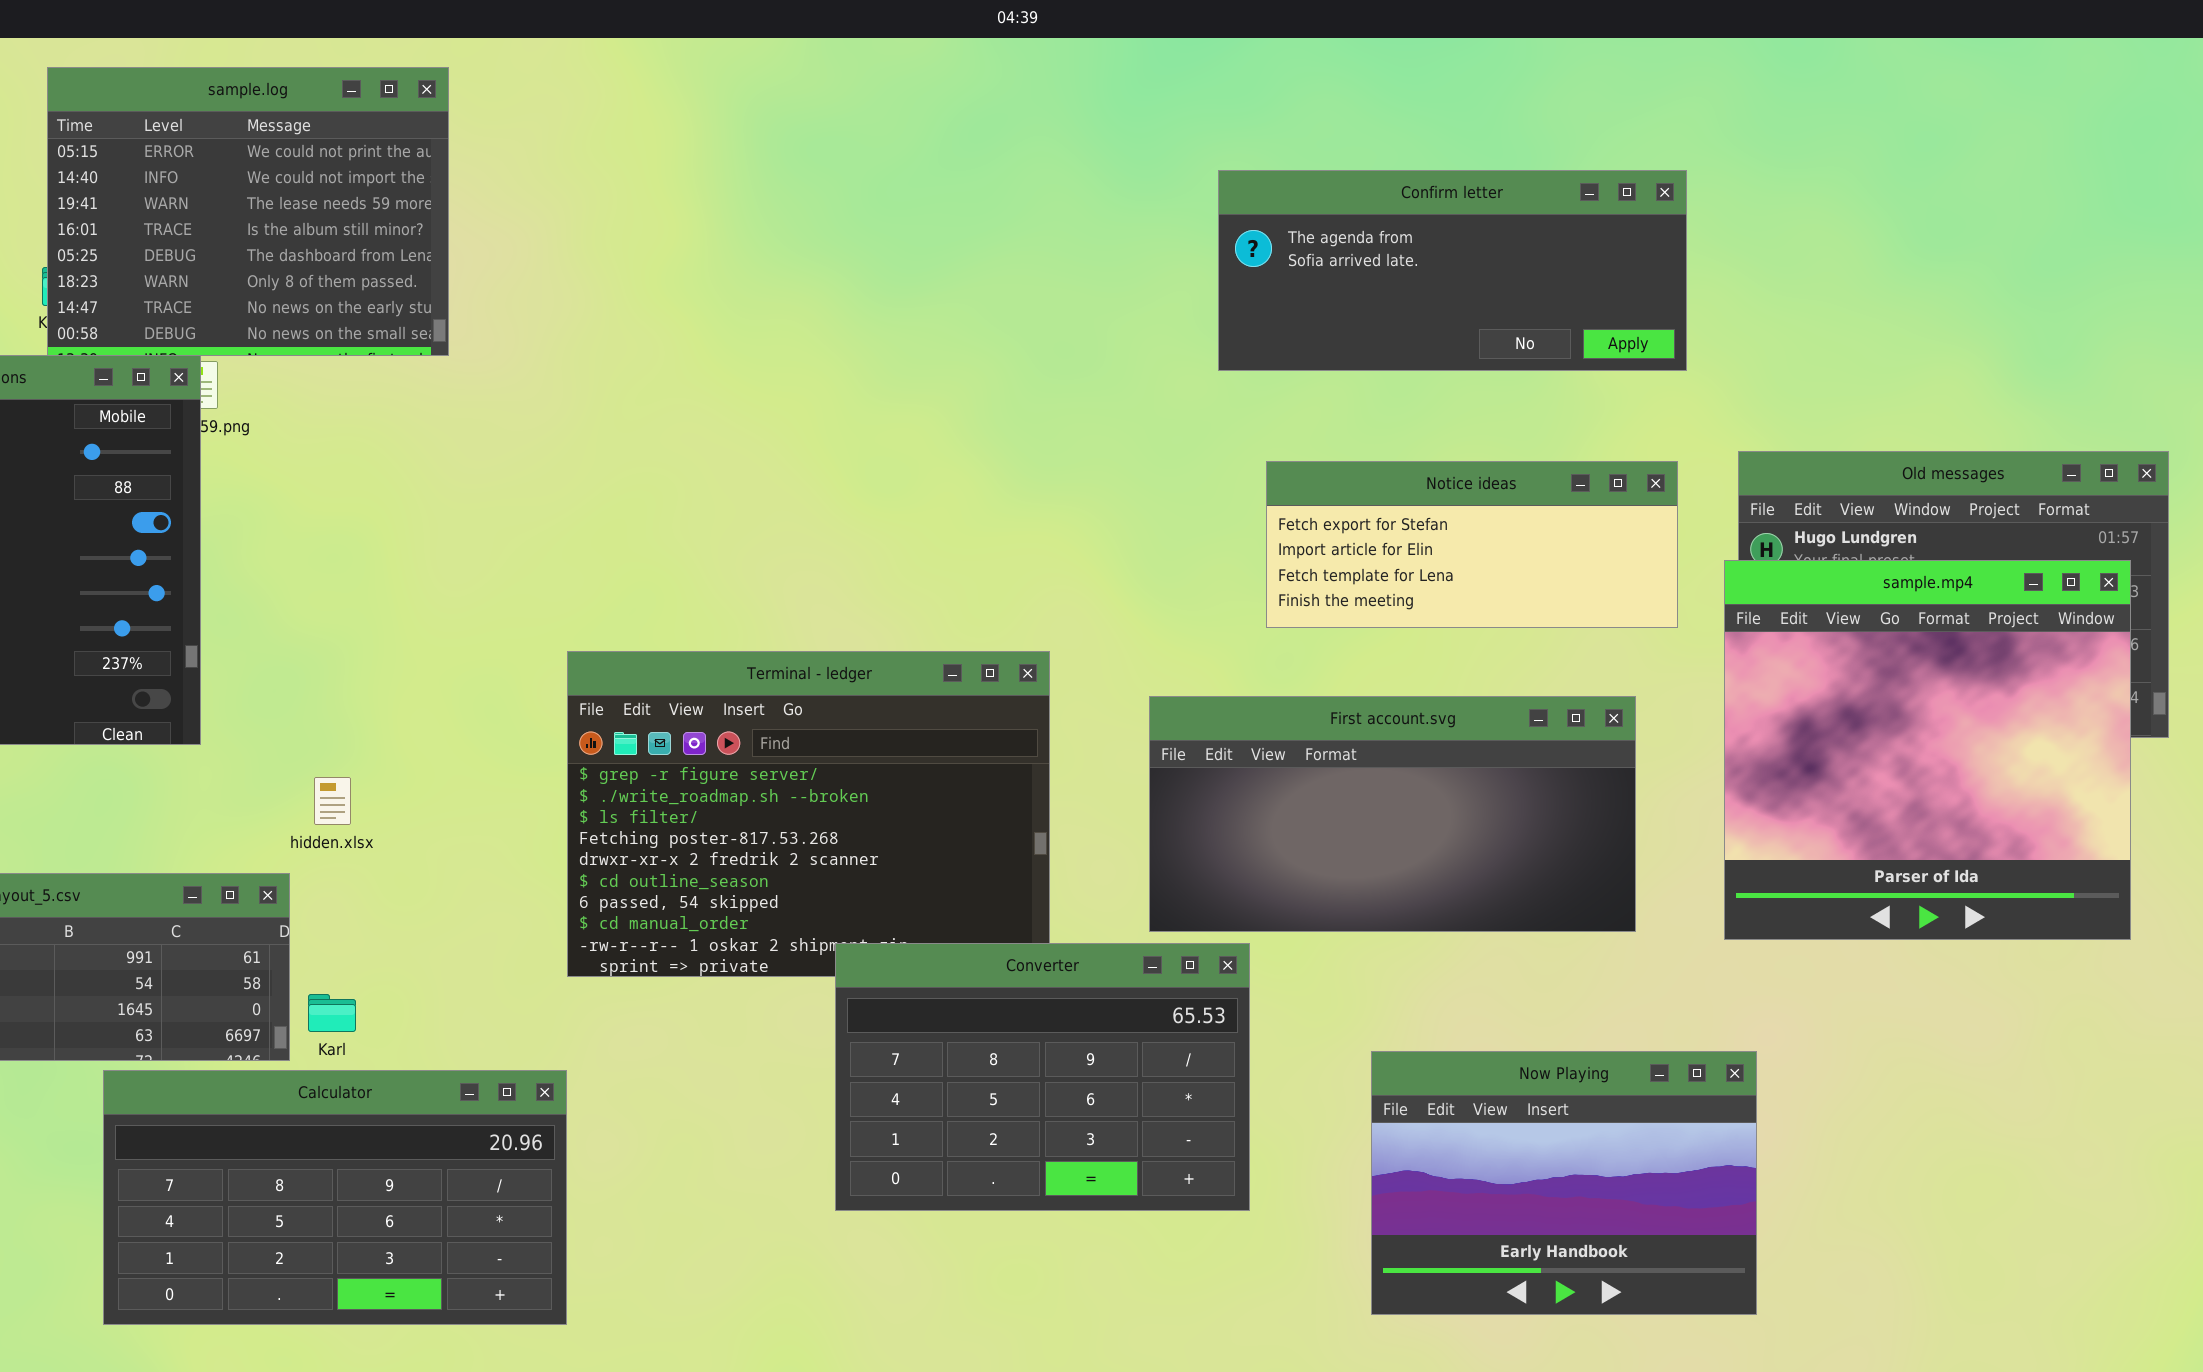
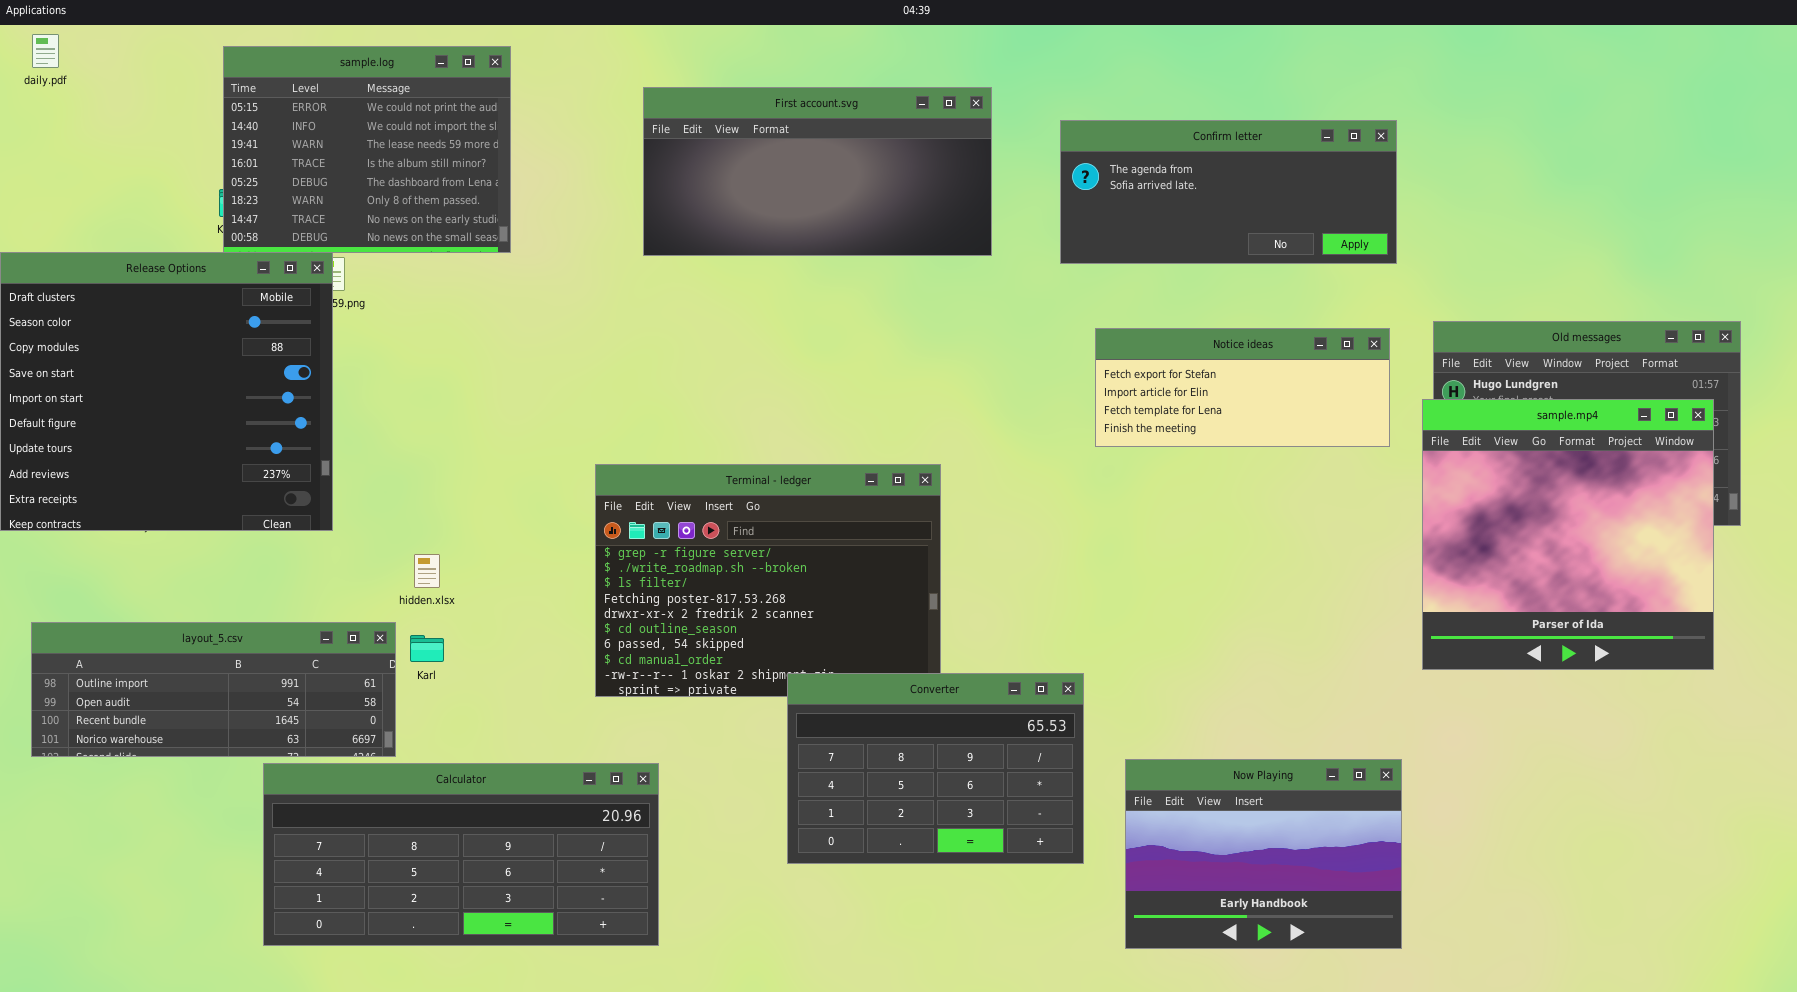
First account.svg: [1149,696,1636,932] -> [643,87,992,256], moved
Karl: [308,994,356,1032] -> [410,635,444,662], moved
Now Playing: [1371,1051,1757,1315] -> [1125,759,1402,949], moved
Calculator: [103,1070,567,1325] -> [263,763,659,946], resized

